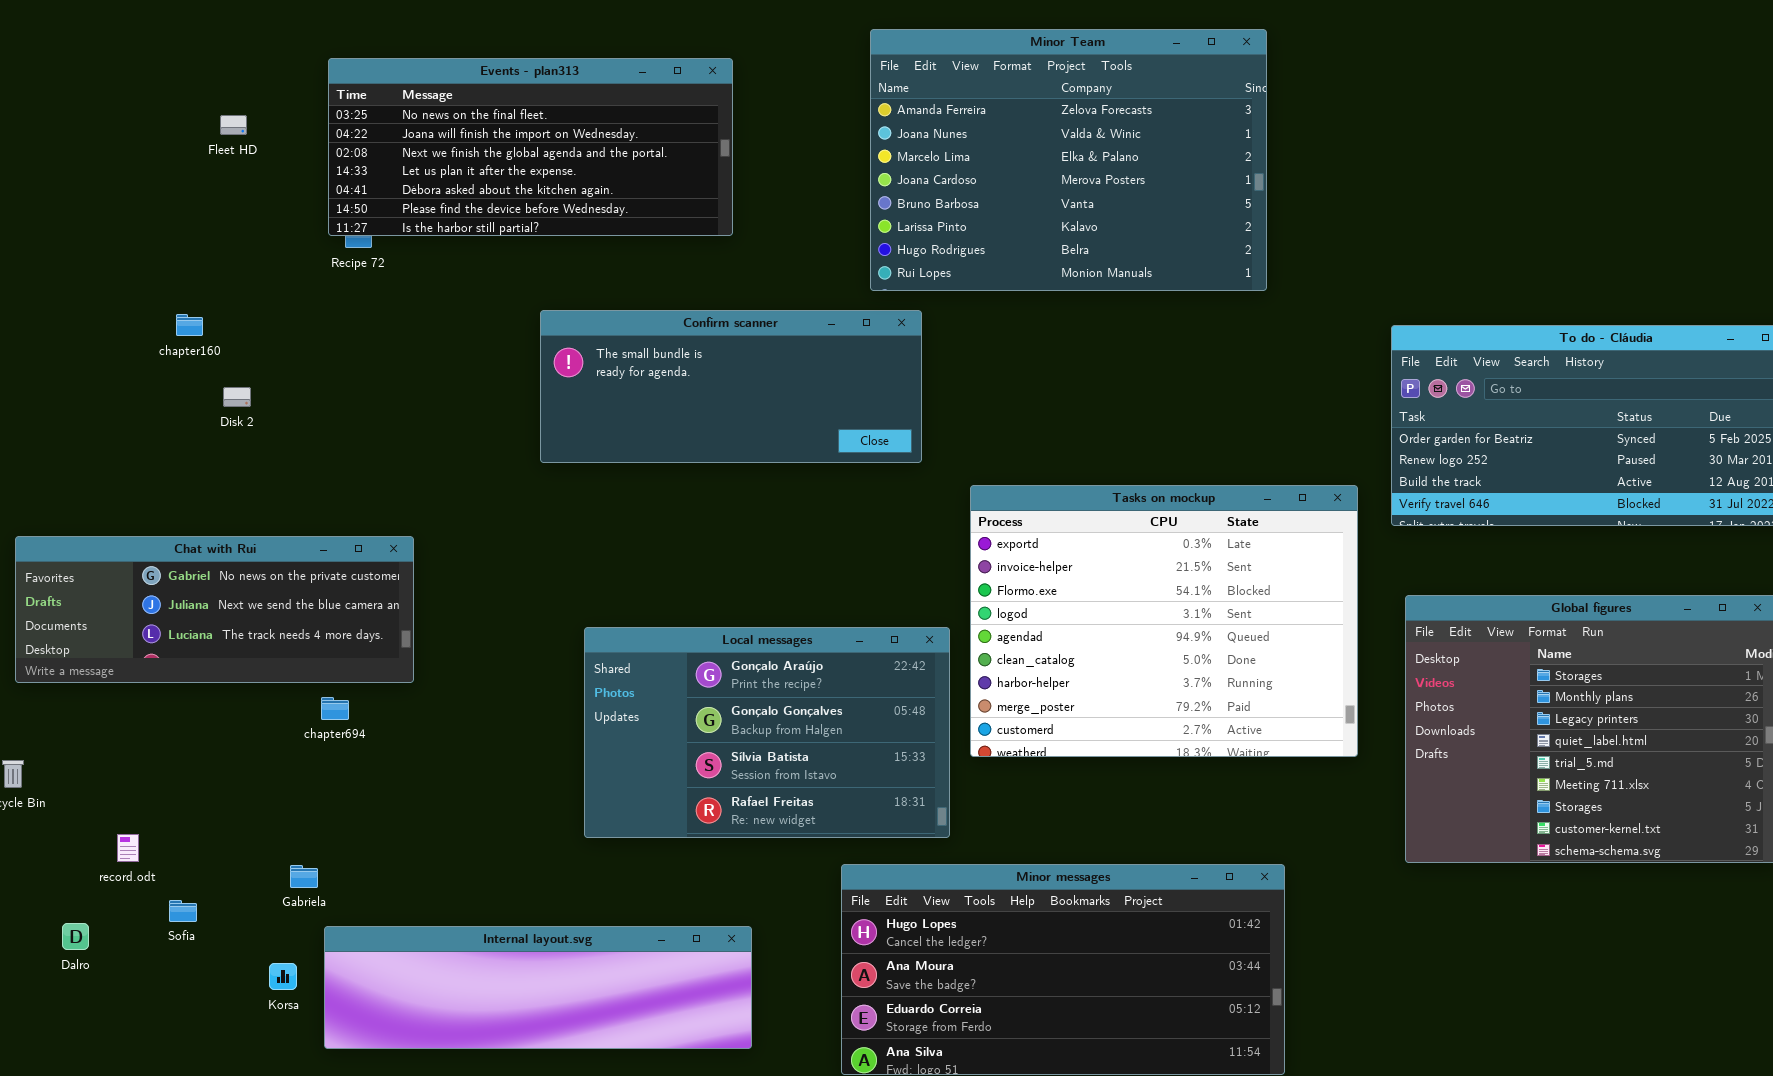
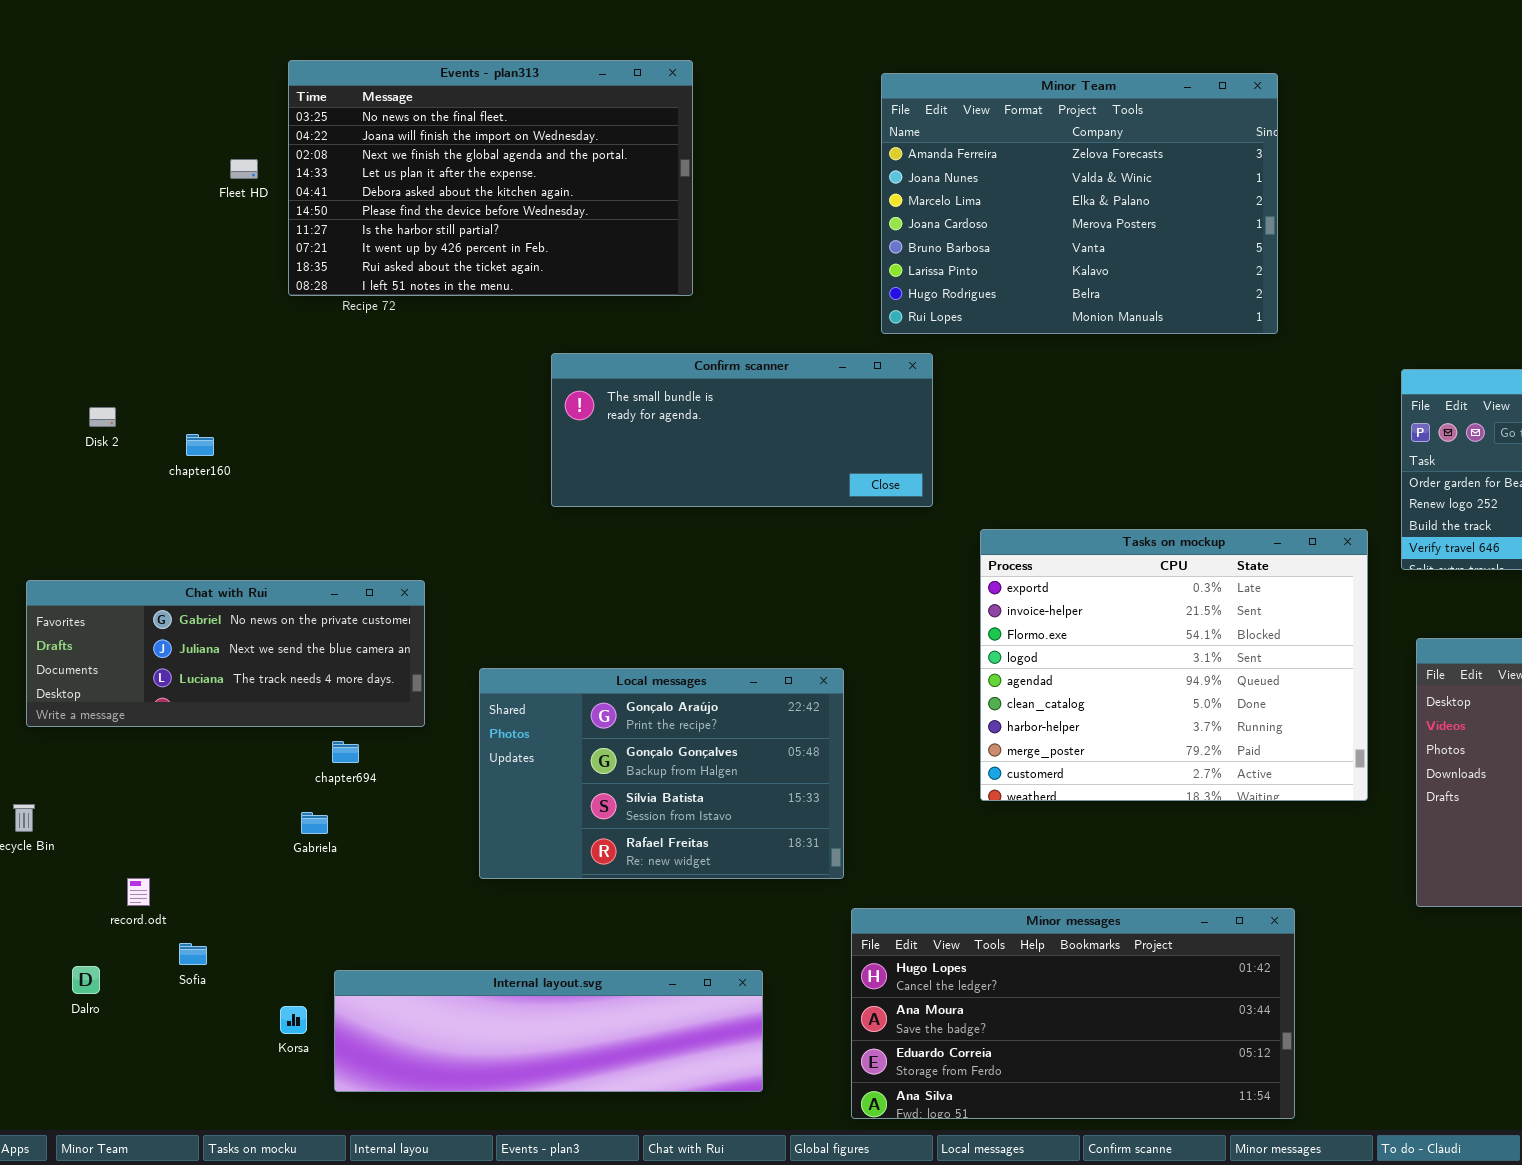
Events - plan313: [328,58,733,236] -> [288,60,693,296], moved, resized
chapter160: [176,314,203,336] -> [186,434,214,456], moved
Disk 2: [223,387,251,407] -> [89,407,116,427], moved
Local messages: [584,627,950,838] -> [479,668,844,879], moved
Gabriela: [290,865,318,888] -> [301,812,328,834], moved

